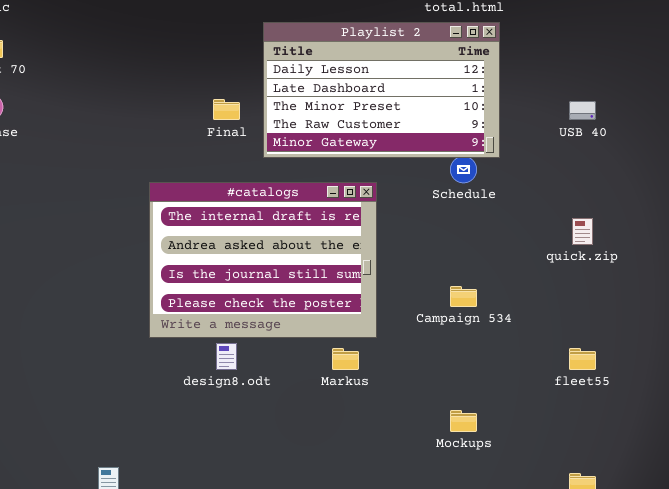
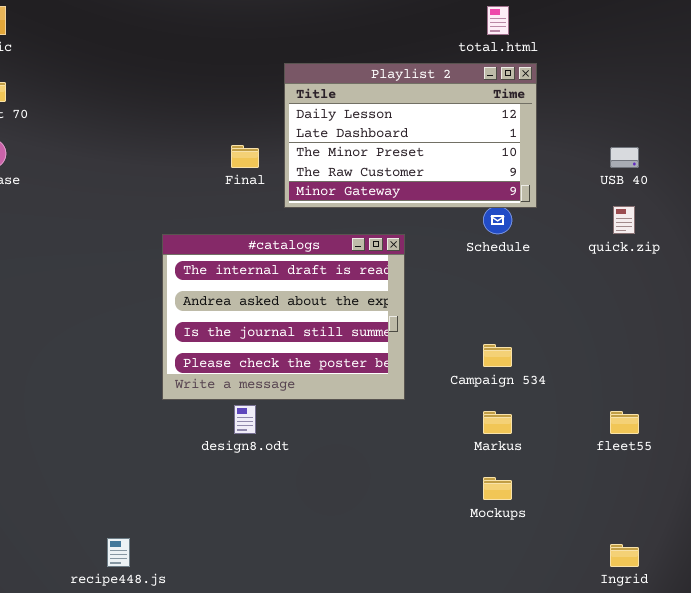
quick.zip: [572,218,593,245] -> [613,206,635,234], moved
Markus: [332,348,359,370] -> [483,411,512,434], moved

